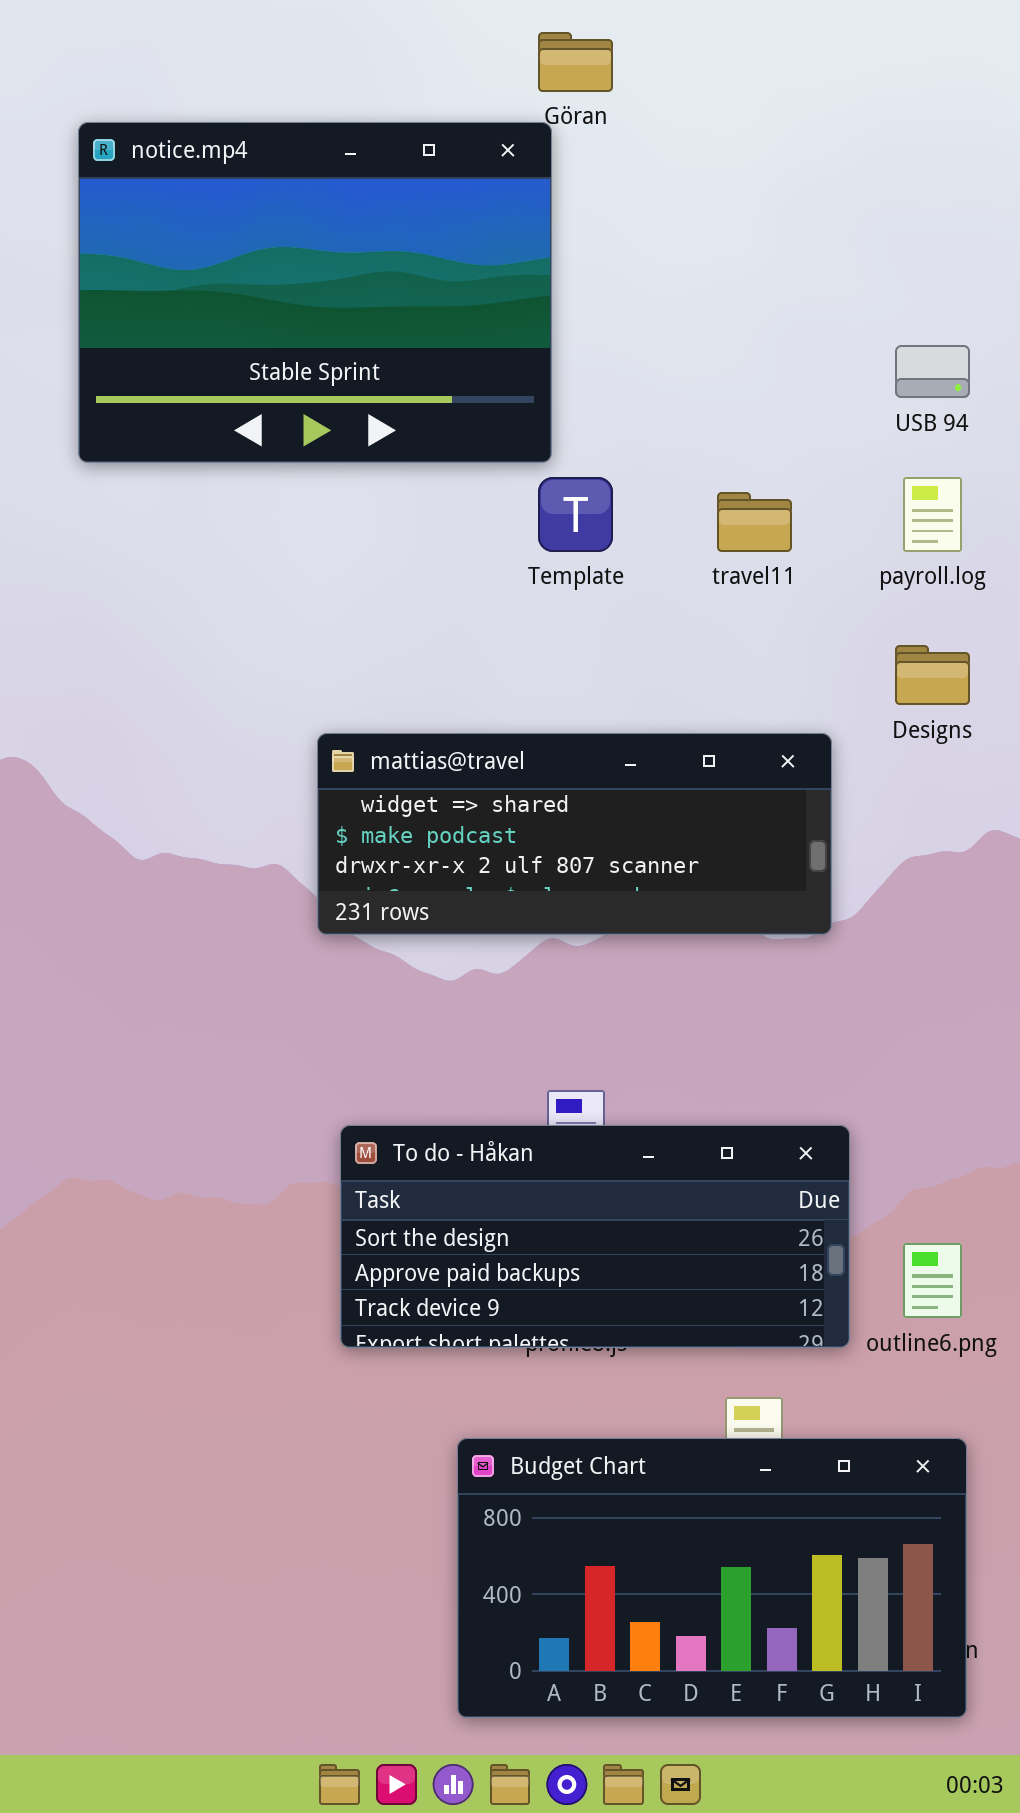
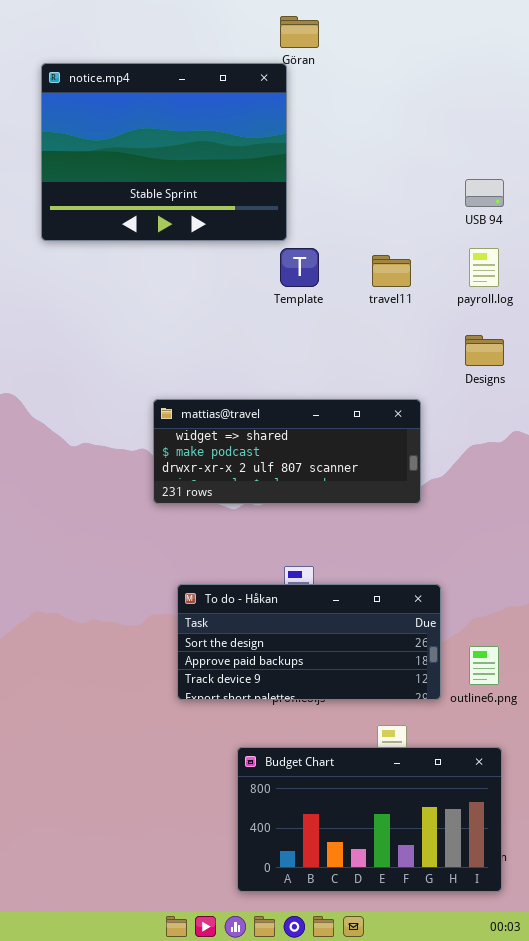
mattias@travel: [317,733,832,935] -> [153,399,421,504], moved

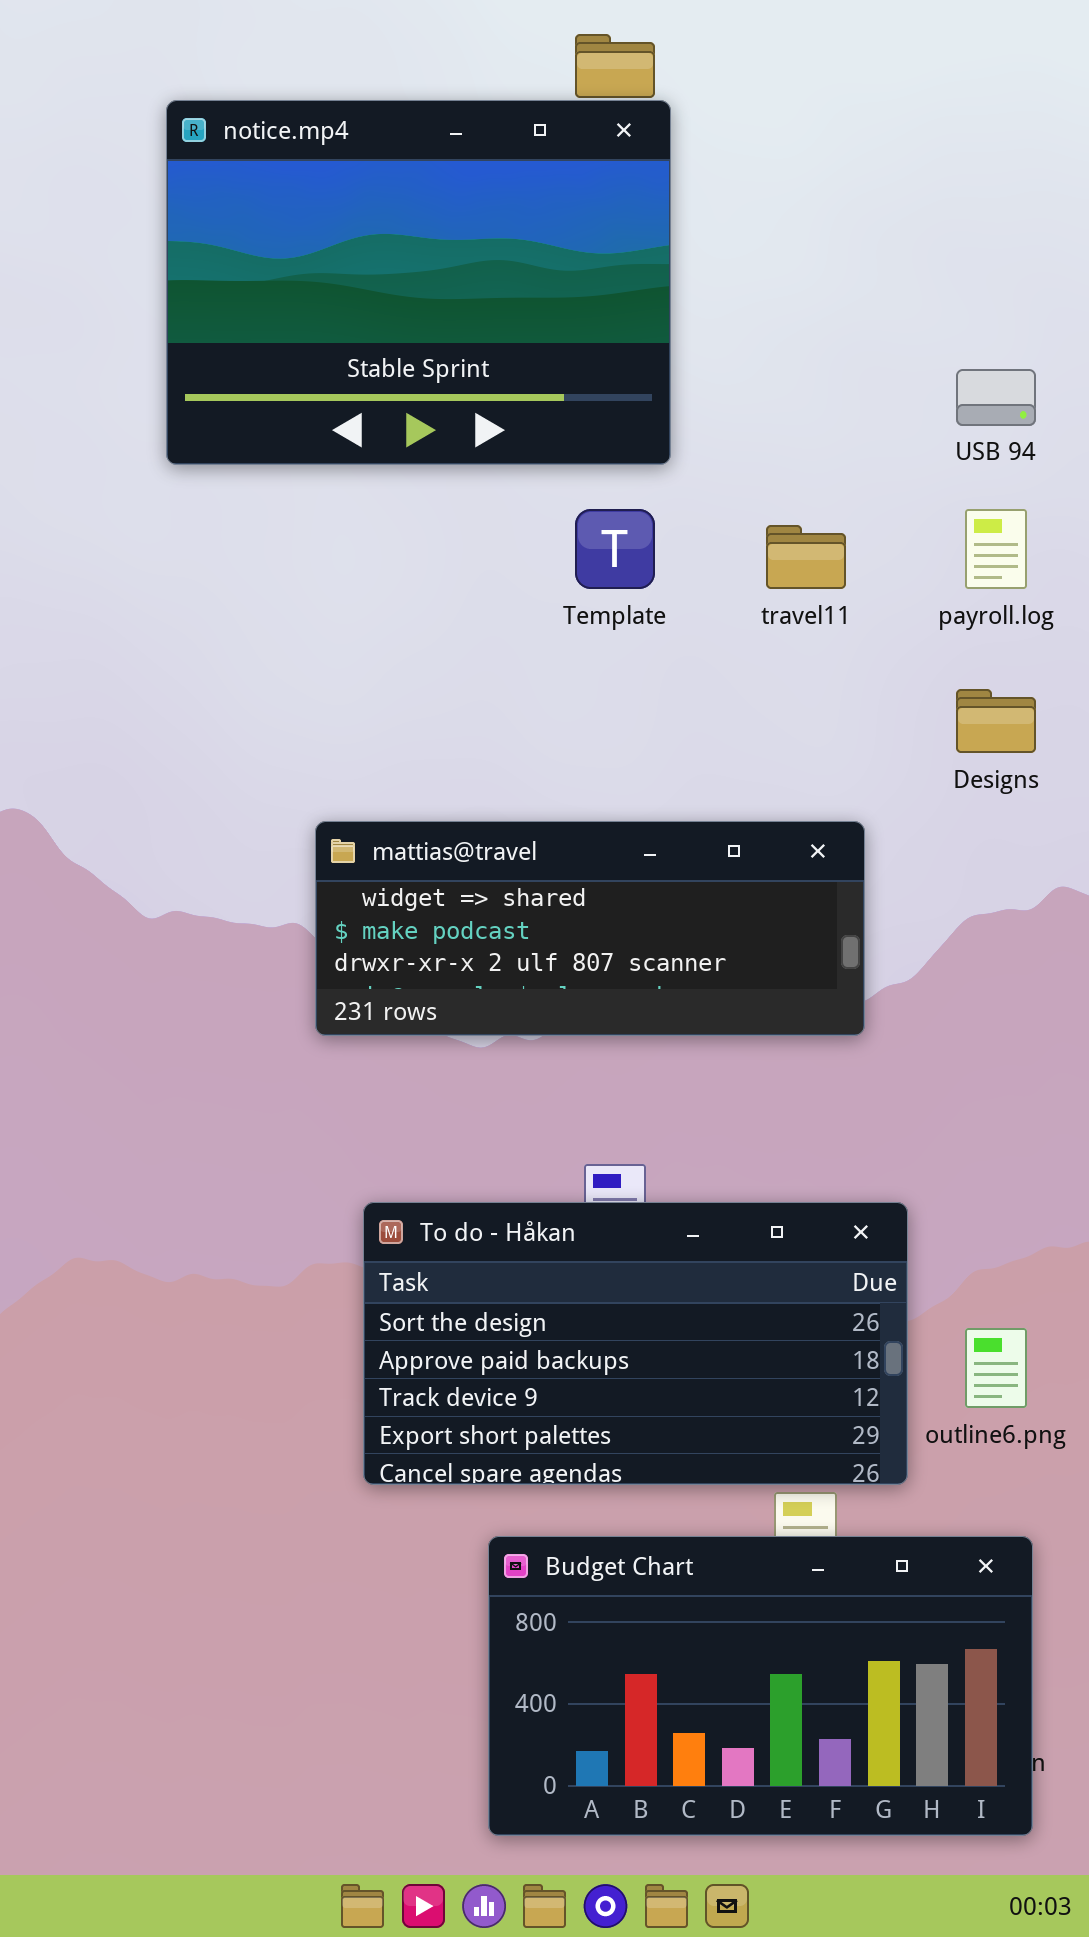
notice.mp4: [41,63,287,241] -> [166,100,671,465], moved
To do - Håkan: [177,584,441,700] -> [363,1202,908,1485], resized

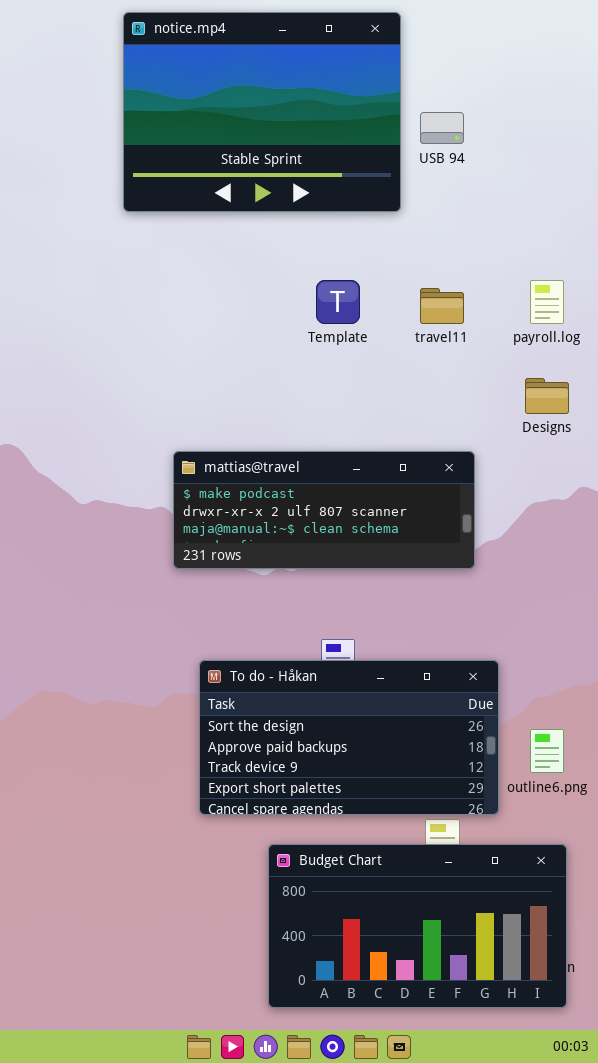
notice.mp4: [166,100,671,465] -> [123,12,401,212], moved
USB 94: [956,369,1036,426] -> [420,112,464,144], moved
mattias@travel: [315,821,865,1036] -> [173,451,475,569], scrolled down 1 row

